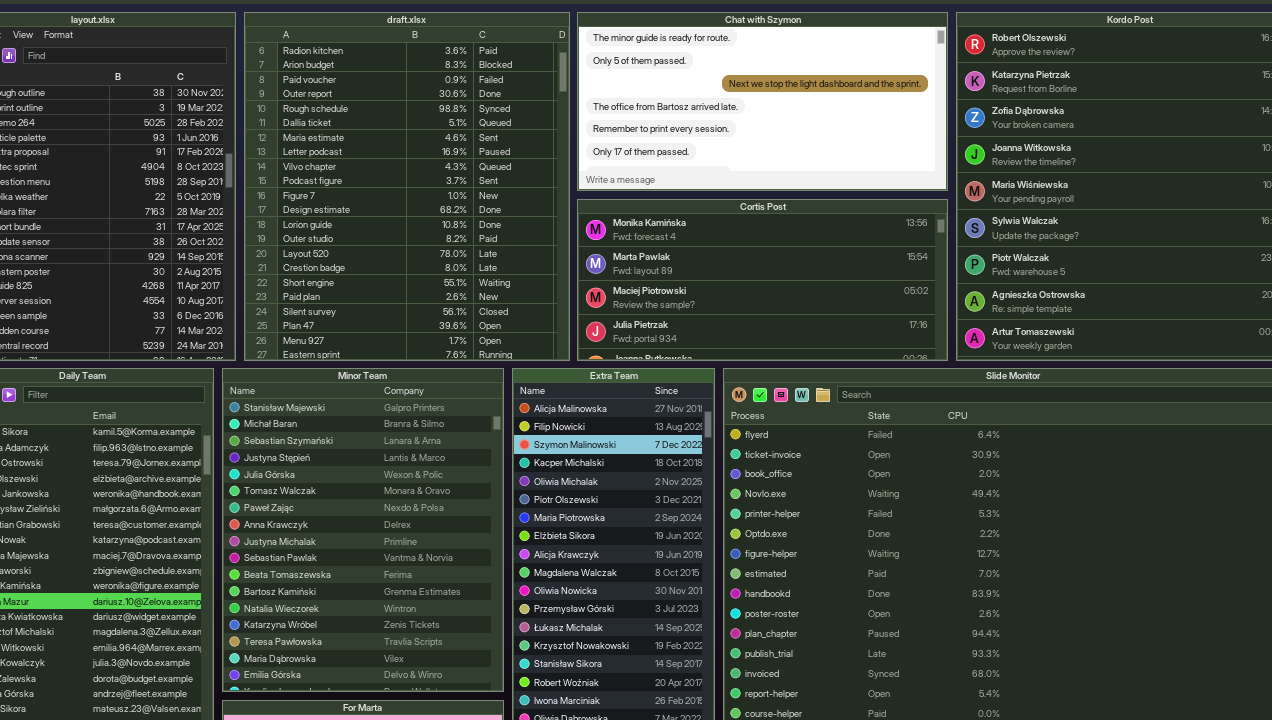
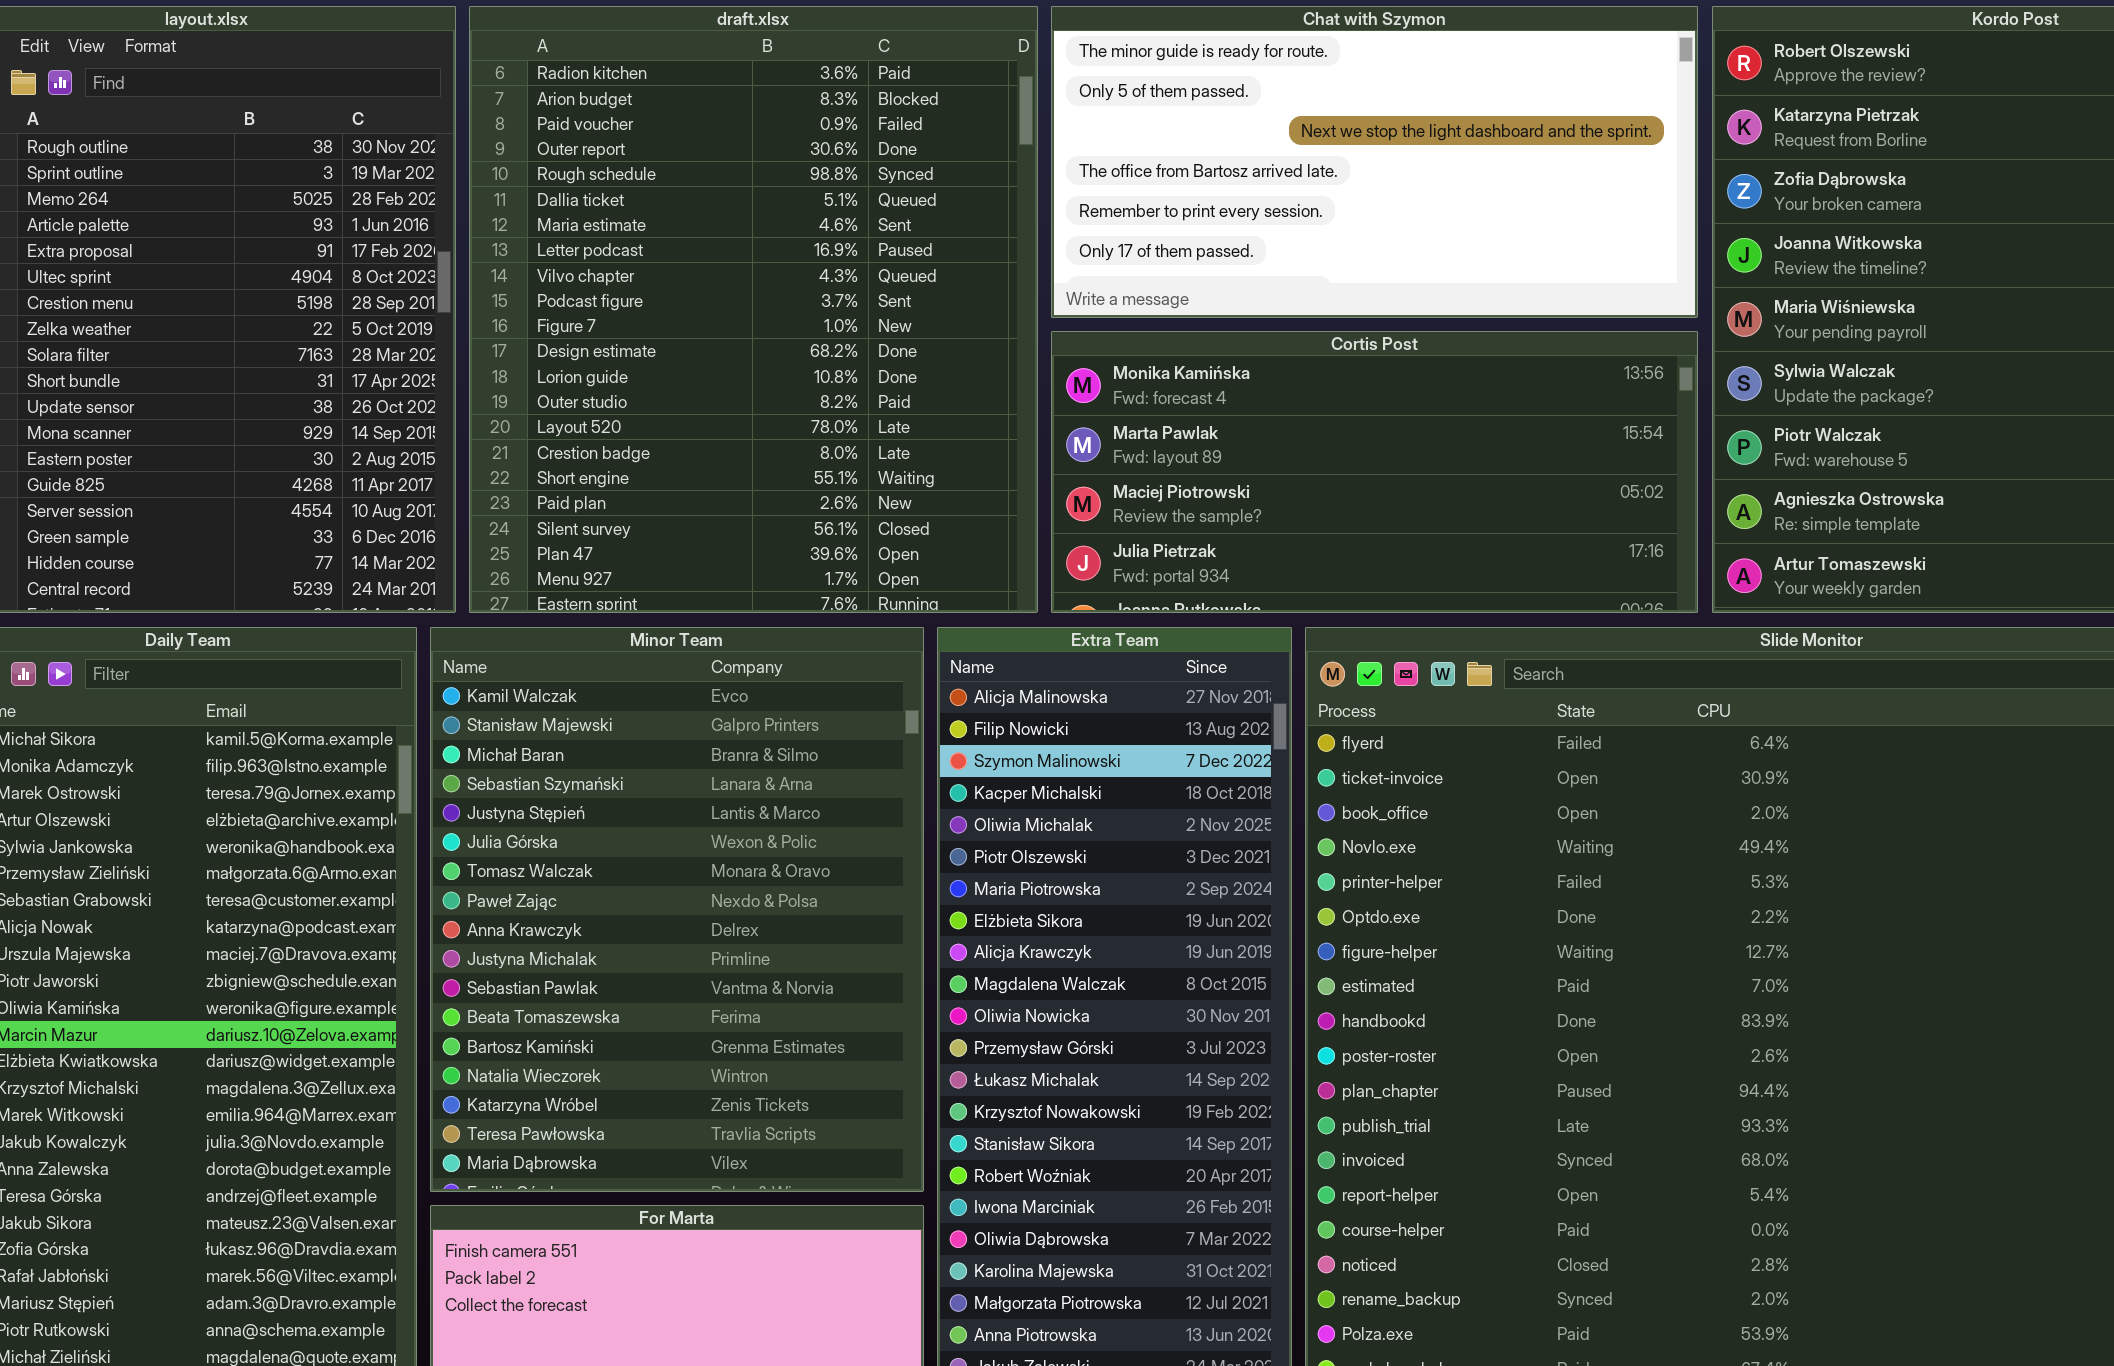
Minor Team: [222,368,504,692] -> [430,627,924,1192], scrolled up 1 row

